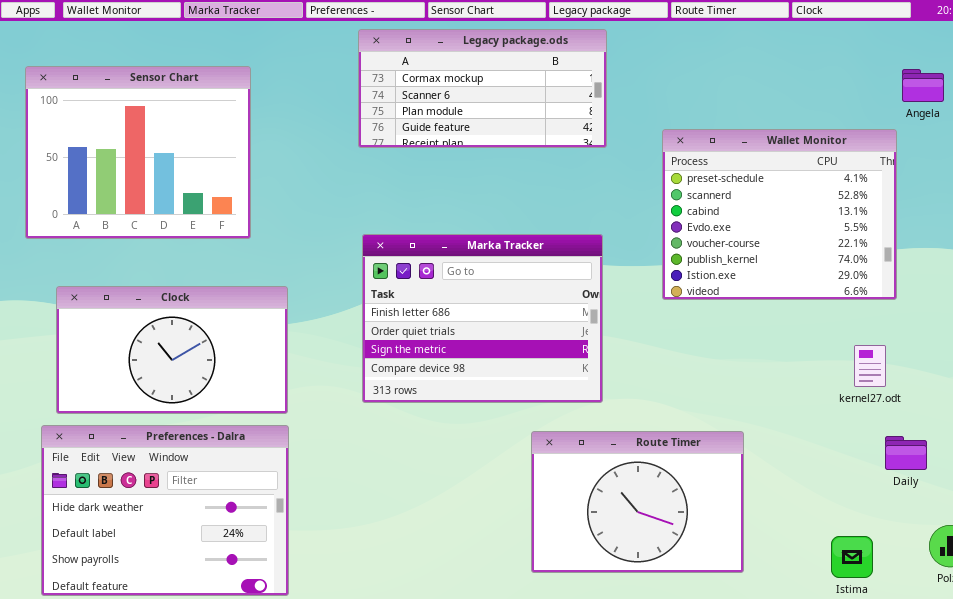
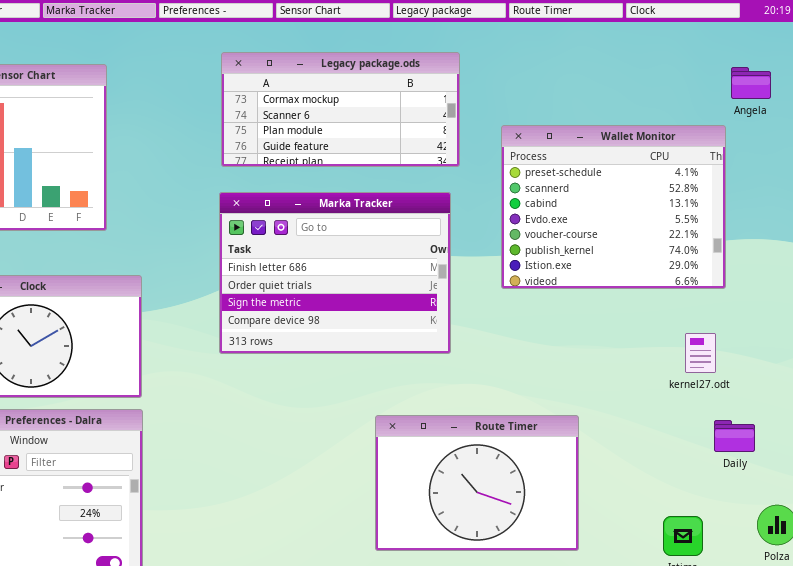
Legacy package.ods: [358,29,607,148] -> [221,52,460,167], moved
Marka Tracker: [362,234,603,403] -> [219,192,451,354], moved

